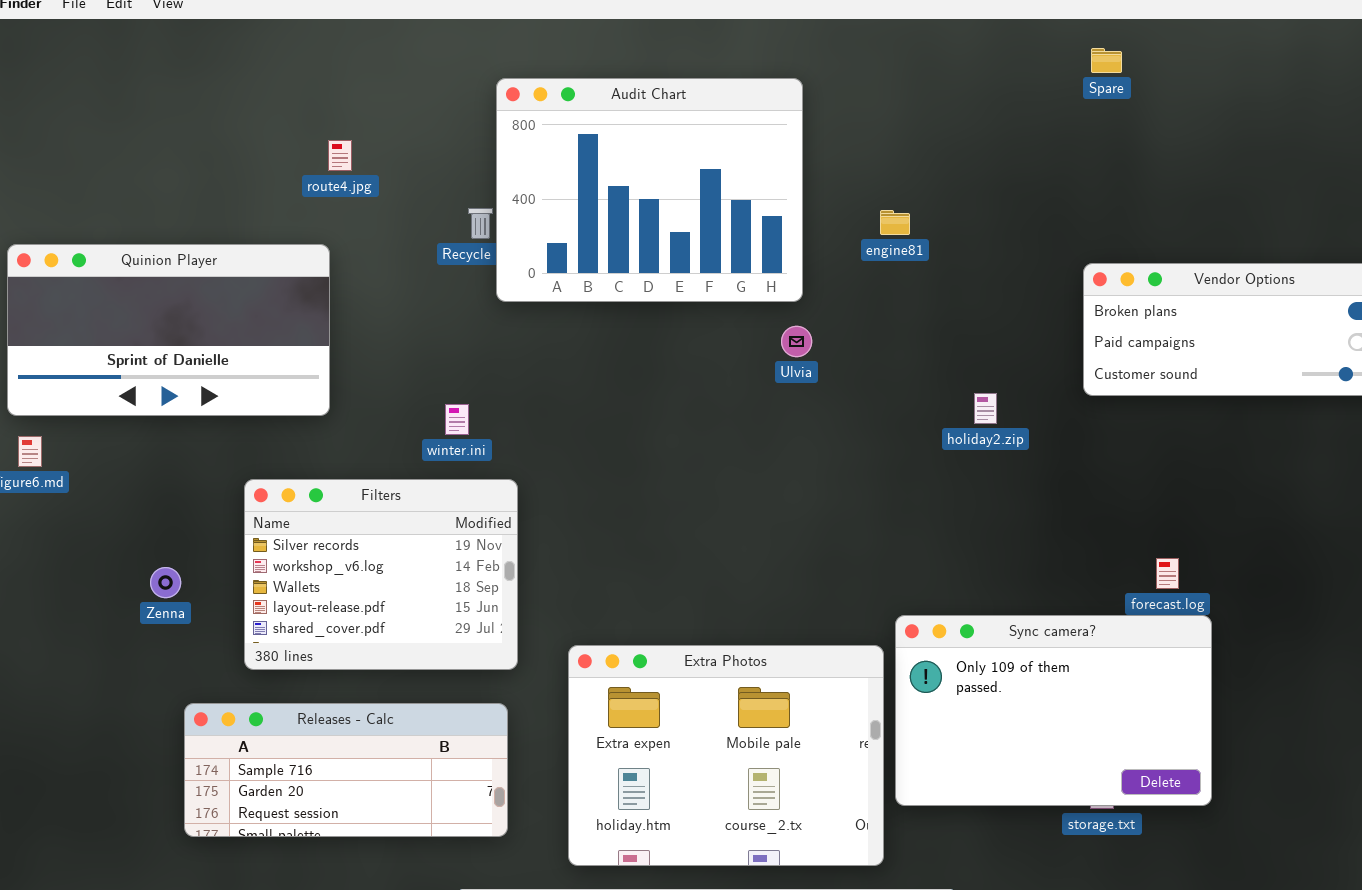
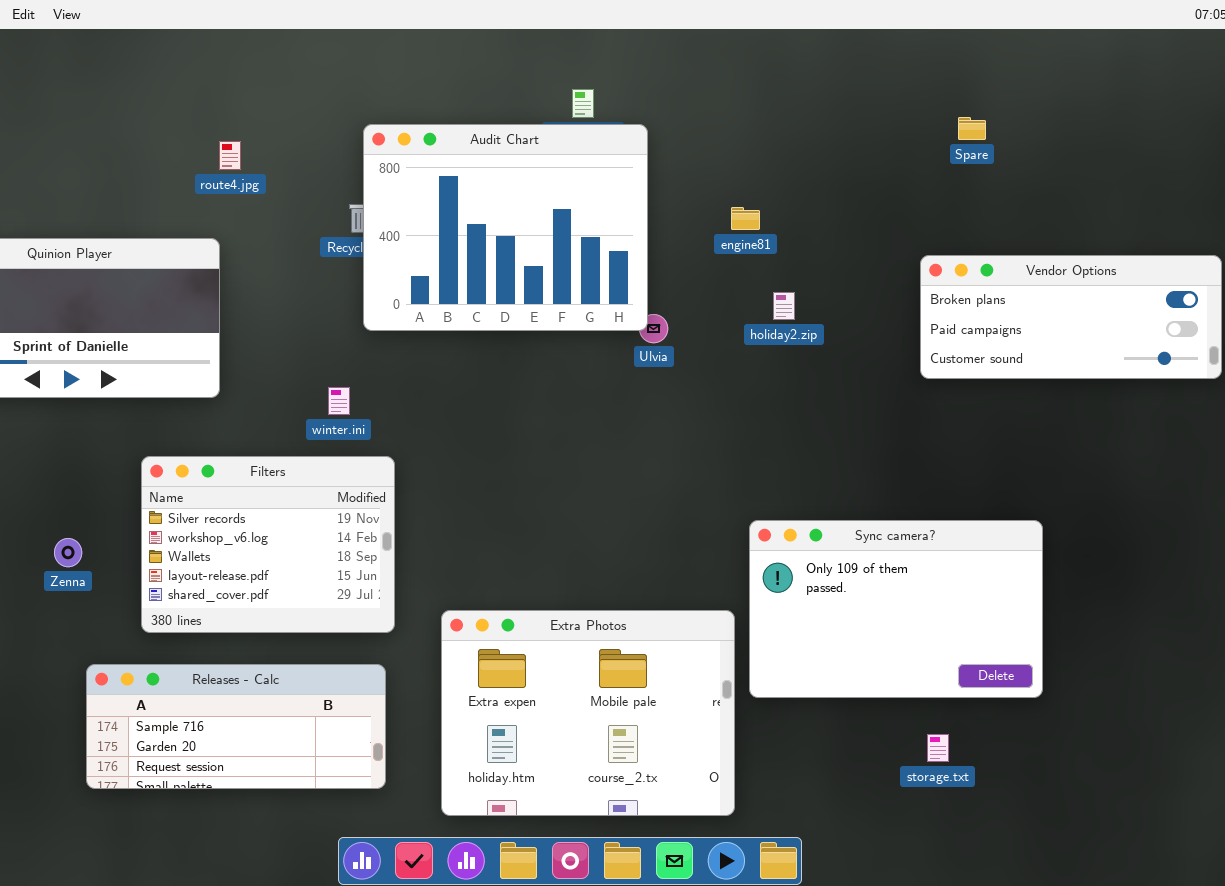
Spare: [1091,48,1122,73] -> [958,117,986,140], moved
Audit Chart: [496,78,803,302] -> [363,124,648,331], moved
holiday2.zip: [974,393,997,424] -> [773,292,795,320], moved
Sync camera?: [895,615,1212,806] -> [749,520,1043,698], moved

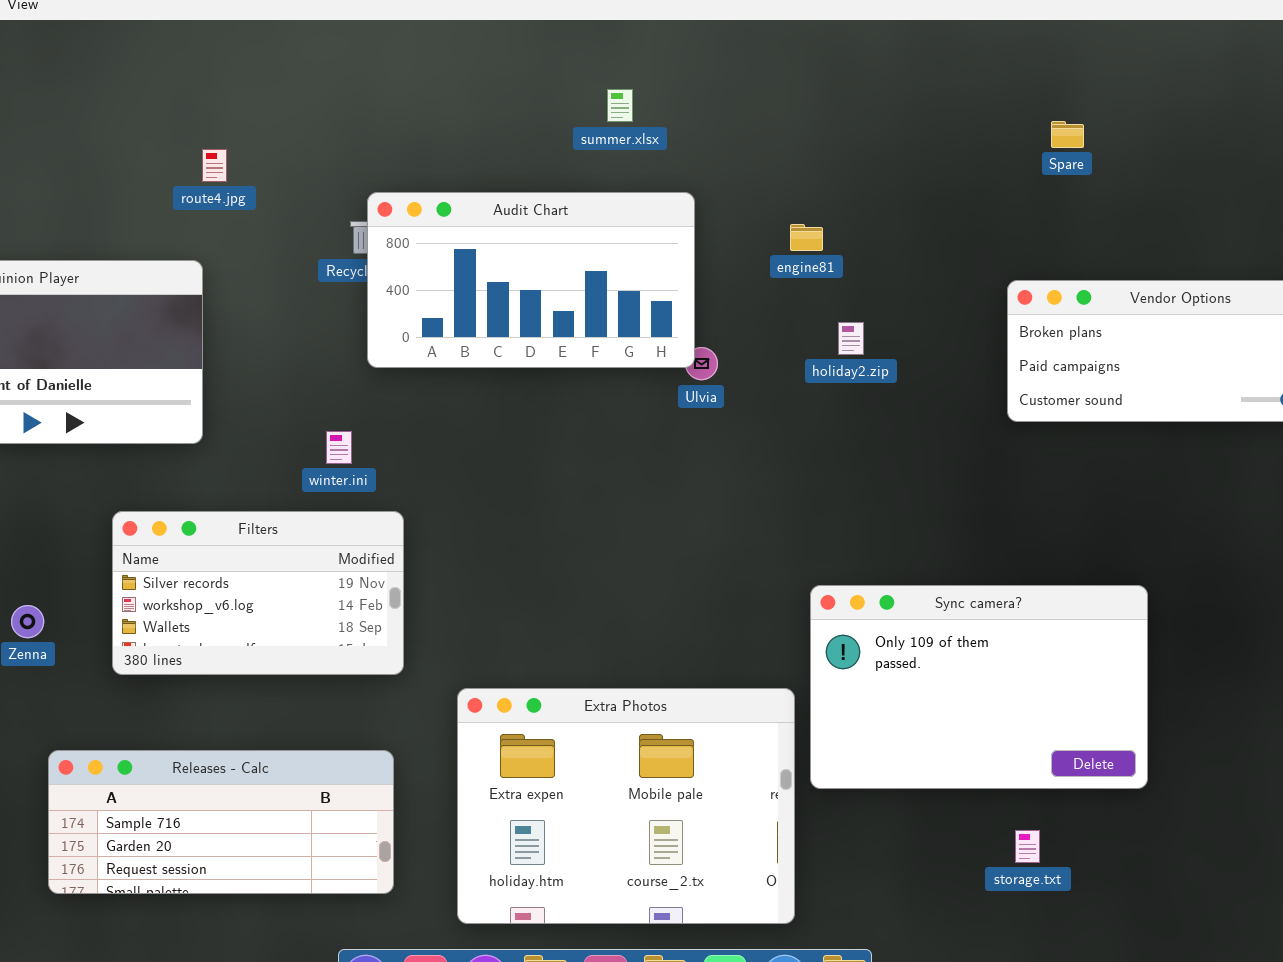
Audit Chart: [363,124,648,331] -> [367,192,695,368], resized
Filters: [141,456,395,633] -> [112,511,404,675], resized

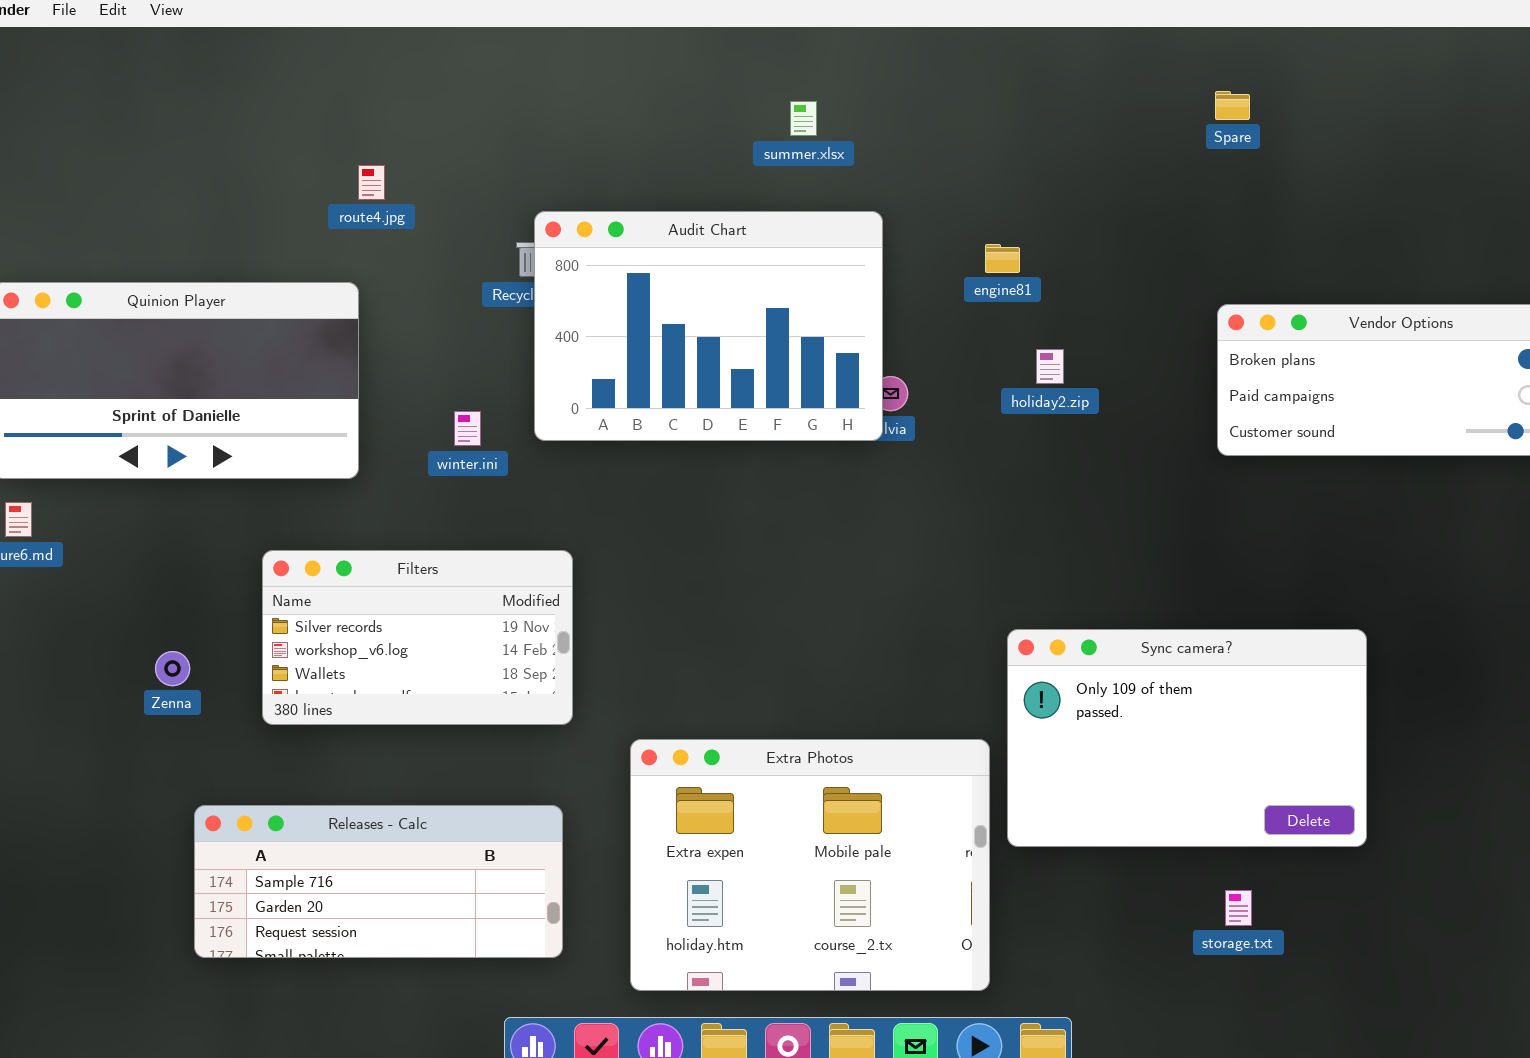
Spare: [1051,121,1084,148] -> [1215,91,1250,120], moved
Audit Chart: [367,192,695,368] -> [534,211,883,441], resized
winter.ini: [326,431,352,464] -> [454,411,481,446], moved

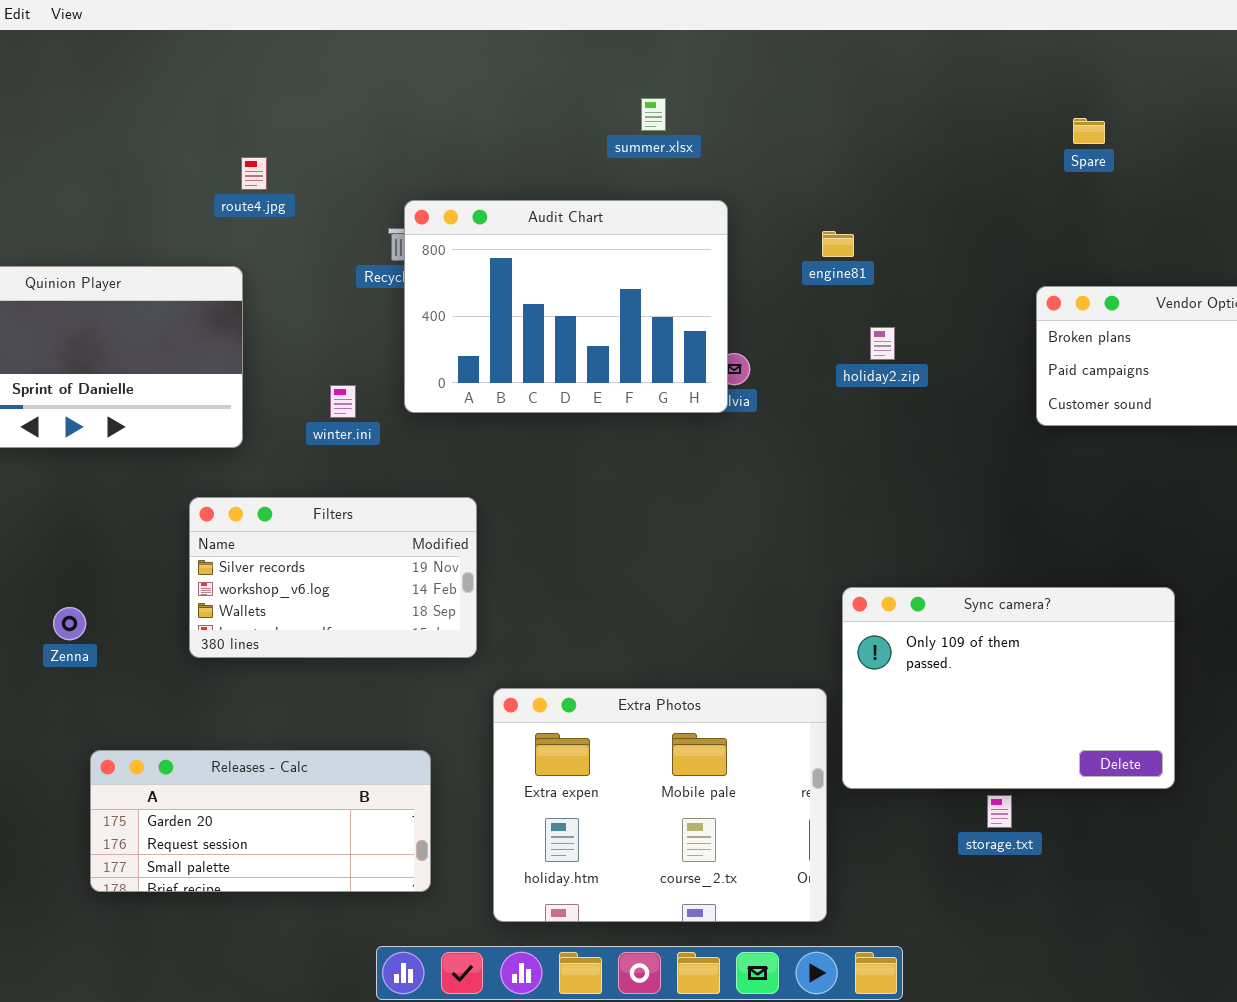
Spare: [1215,91,1250,120] -> [1073,118,1105,144], moved
Filters: [262,550,573,725] -> [189,497,477,658], moved
Releases - Calc: [194,805,563,958] -> [90,750,431,892], scrolled down 1 row
storage.txt: [1225,890,1252,926] -> [987,795,1012,828], moved

